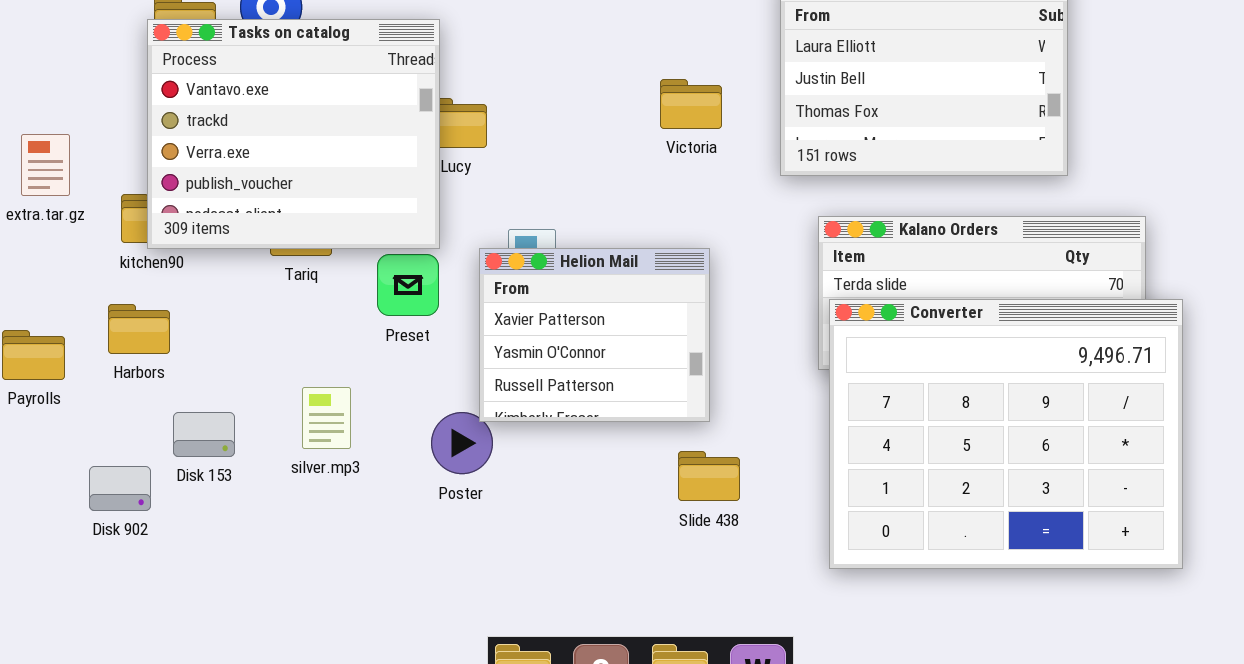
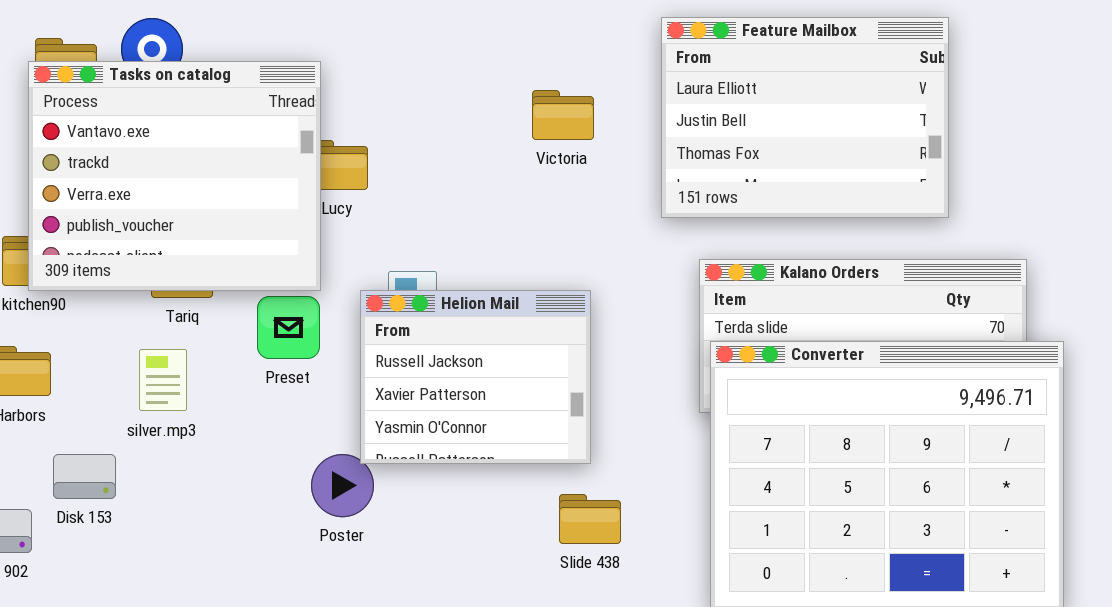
Victoria: [660,79,722,129] -> [532,90,594,140], moved
Helion Mail: [479,248,710,422] -> [360,290,591,464], scrolled up 1 row
silver.mp3: [302,387,351,449] -> [139,349,187,411], moved

